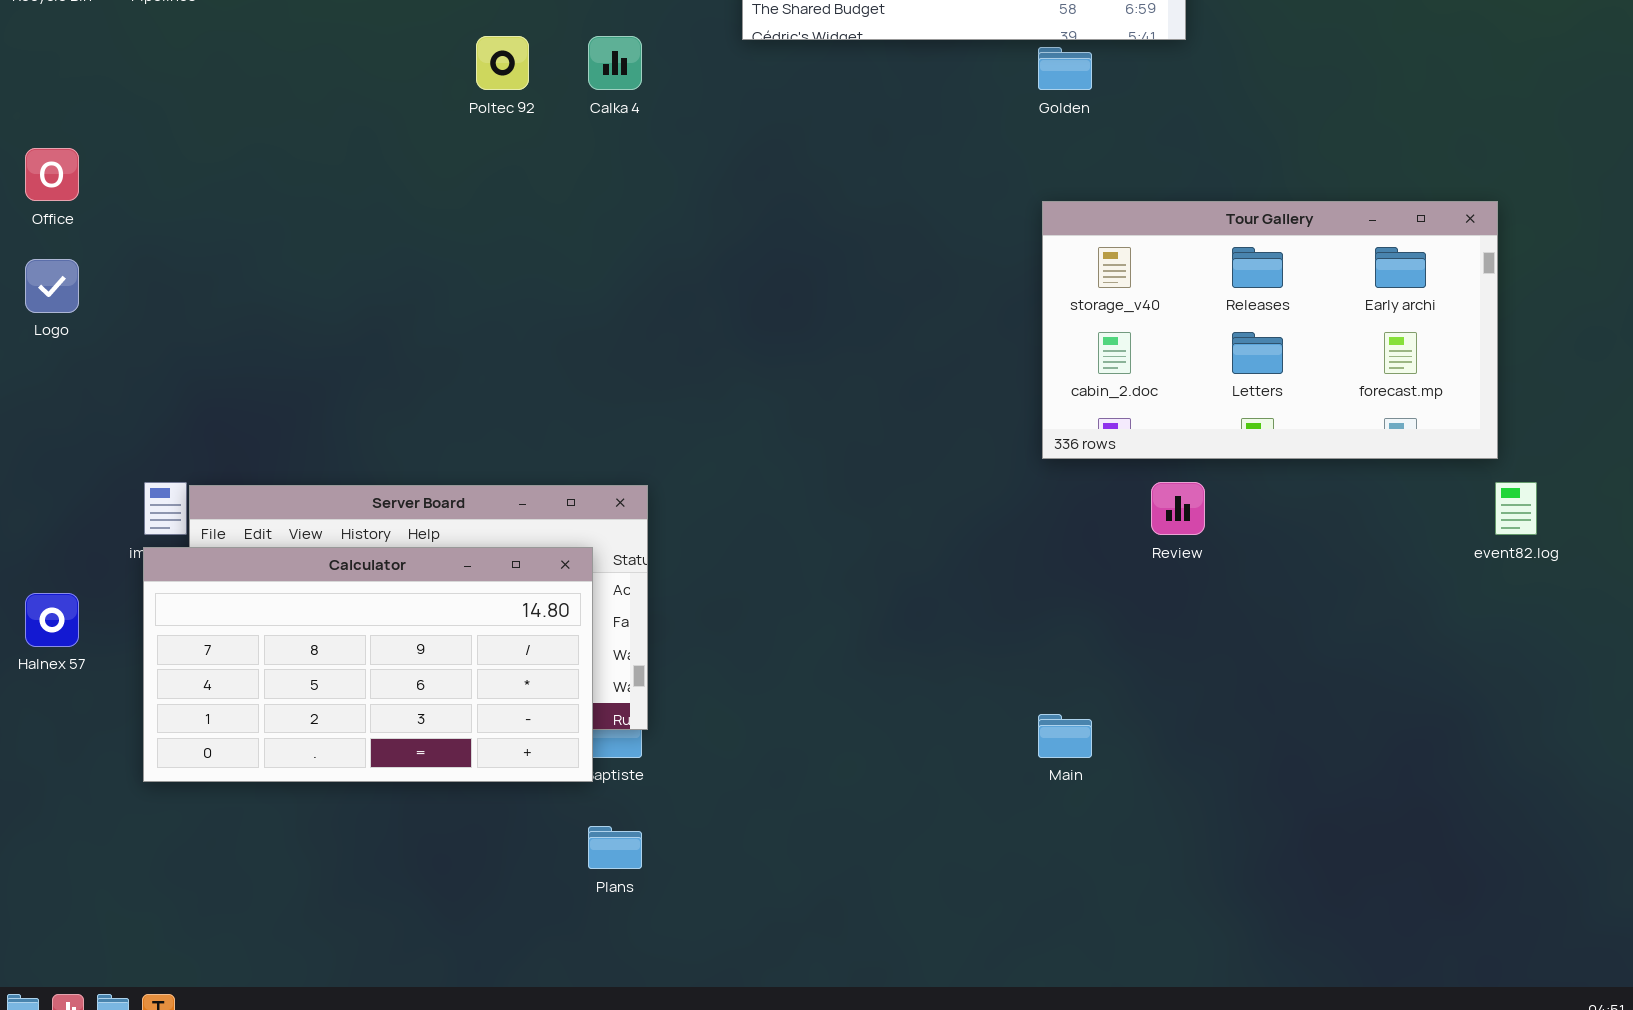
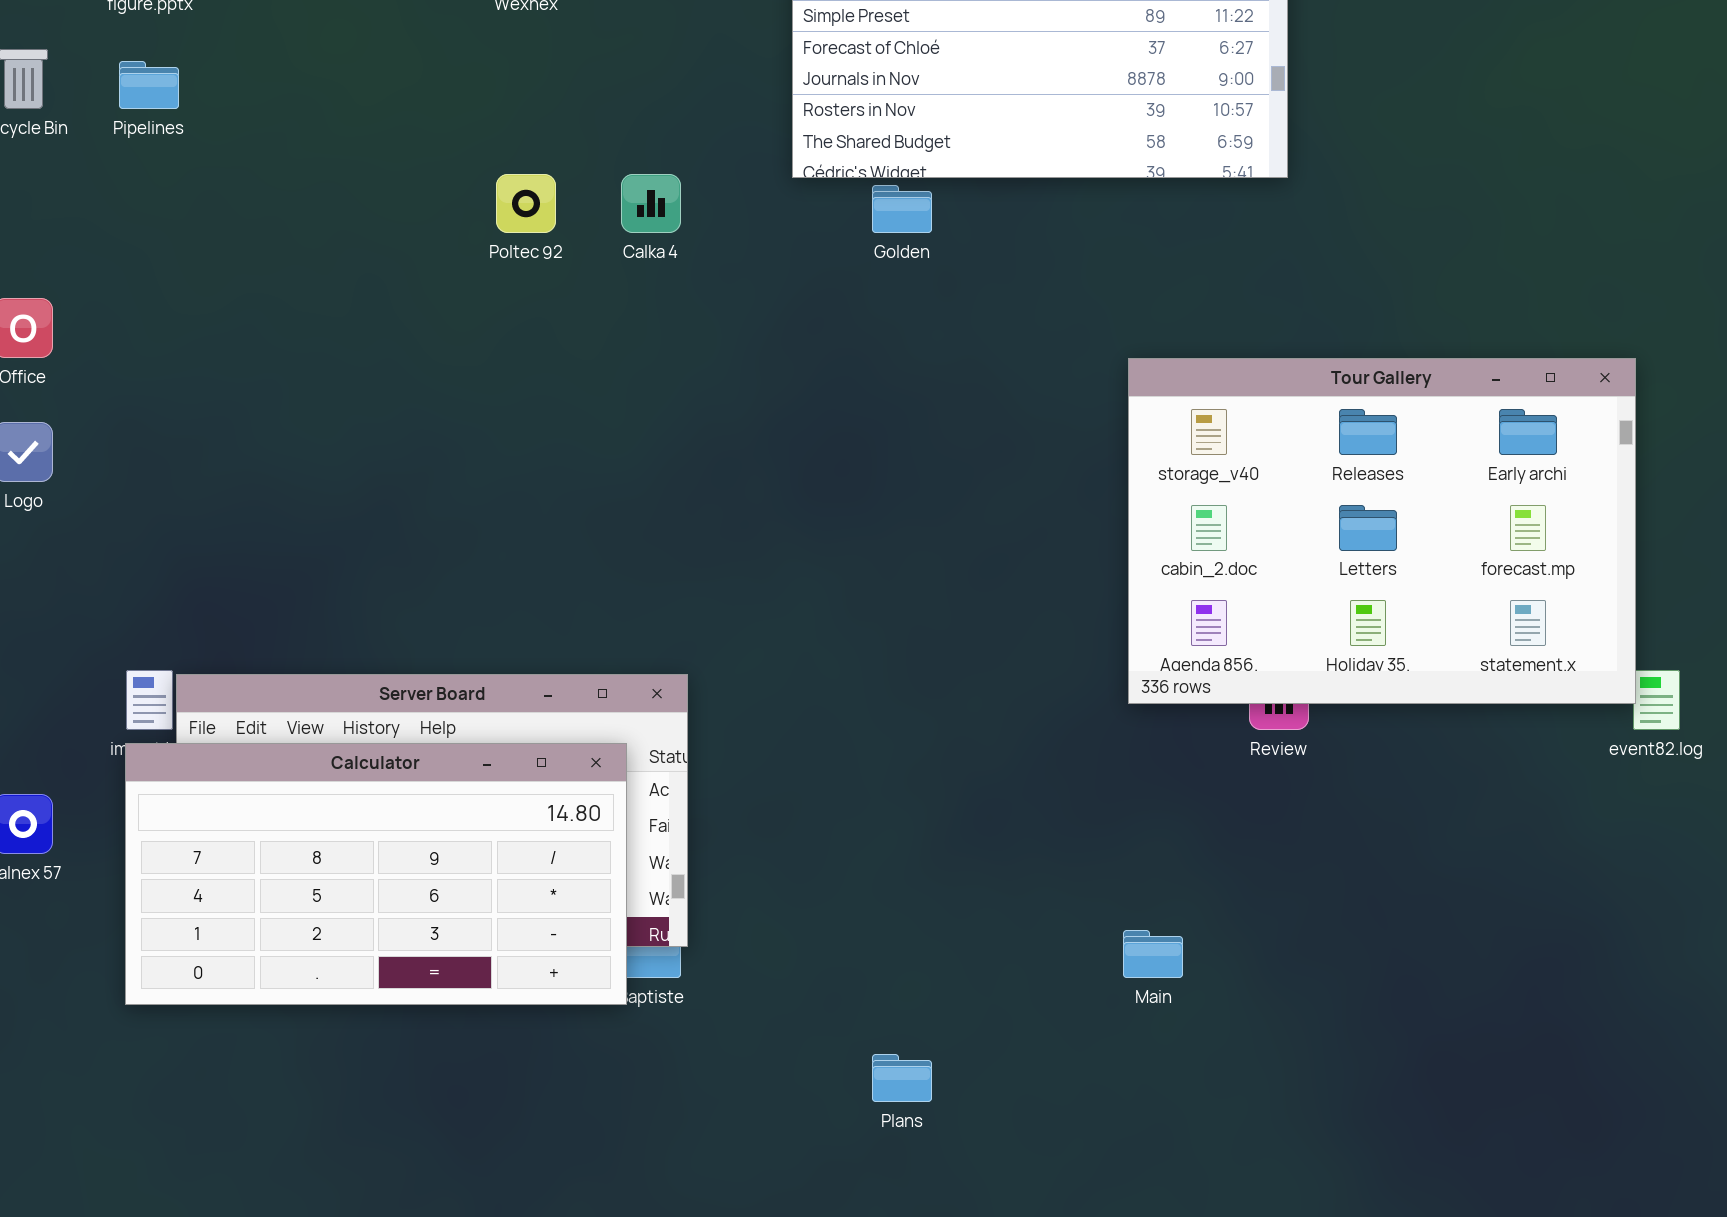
Golden: [1038,47,1092,90] -> [872,185,932,233], moved
Tour Gallery: [1042,201,1498,459] -> [1128,358,1636,704], resized
Plans: [588,826,642,869] -> [872,1054,932,1102], moved

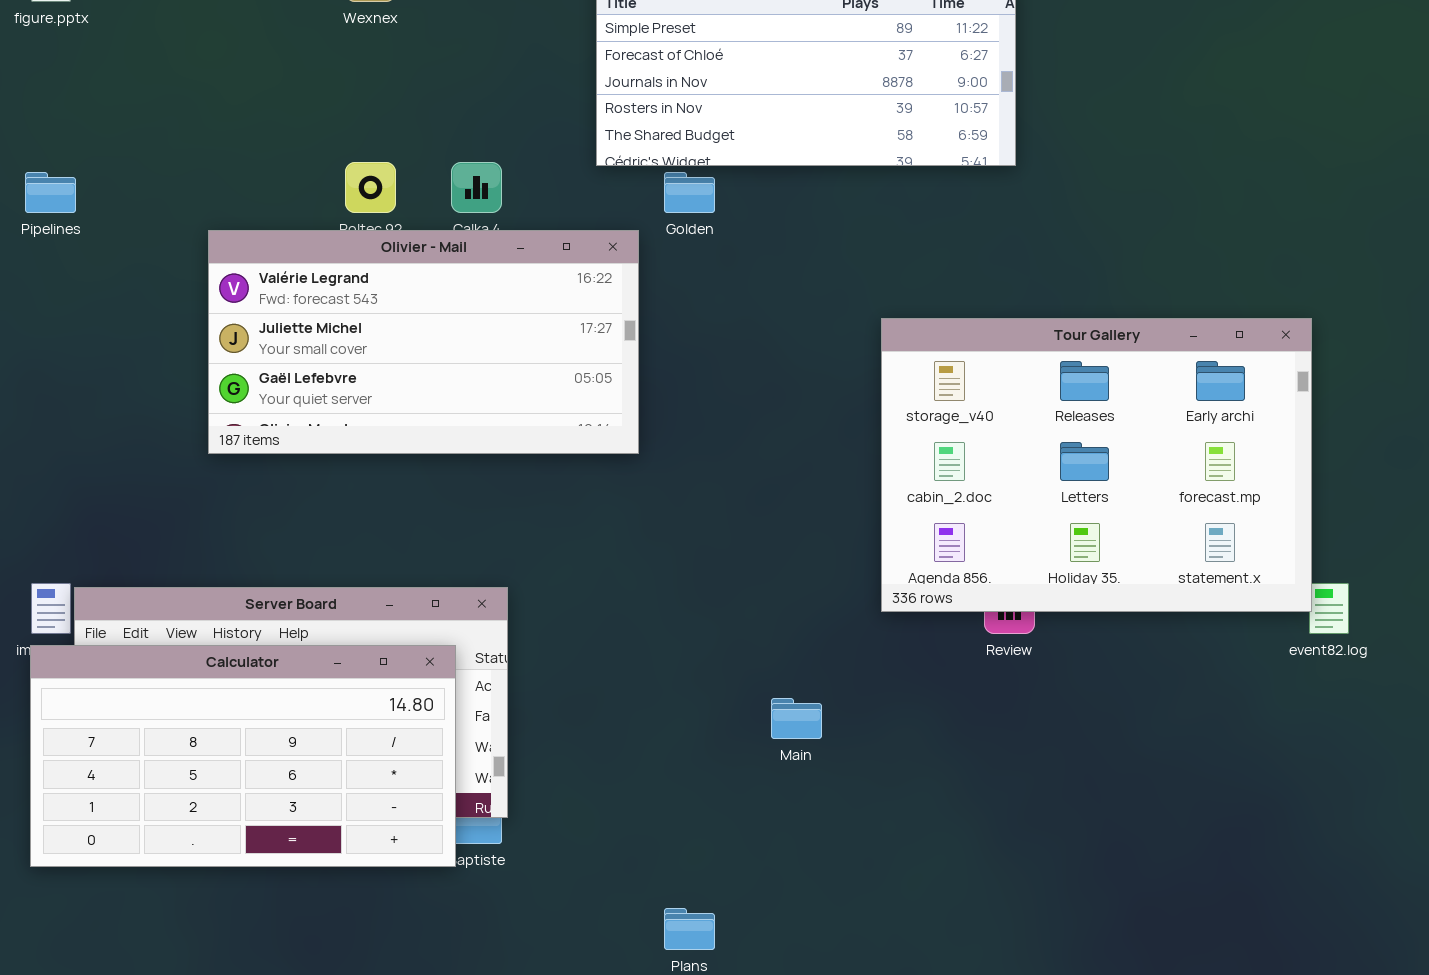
Pipelines: [119,61,179,109] -> [25,172,76,213], moved
Olivier - Mail: none -> [208,230,639,454], opened
Main: [1123,930,1183,978] -> [771,698,822,739], moved

